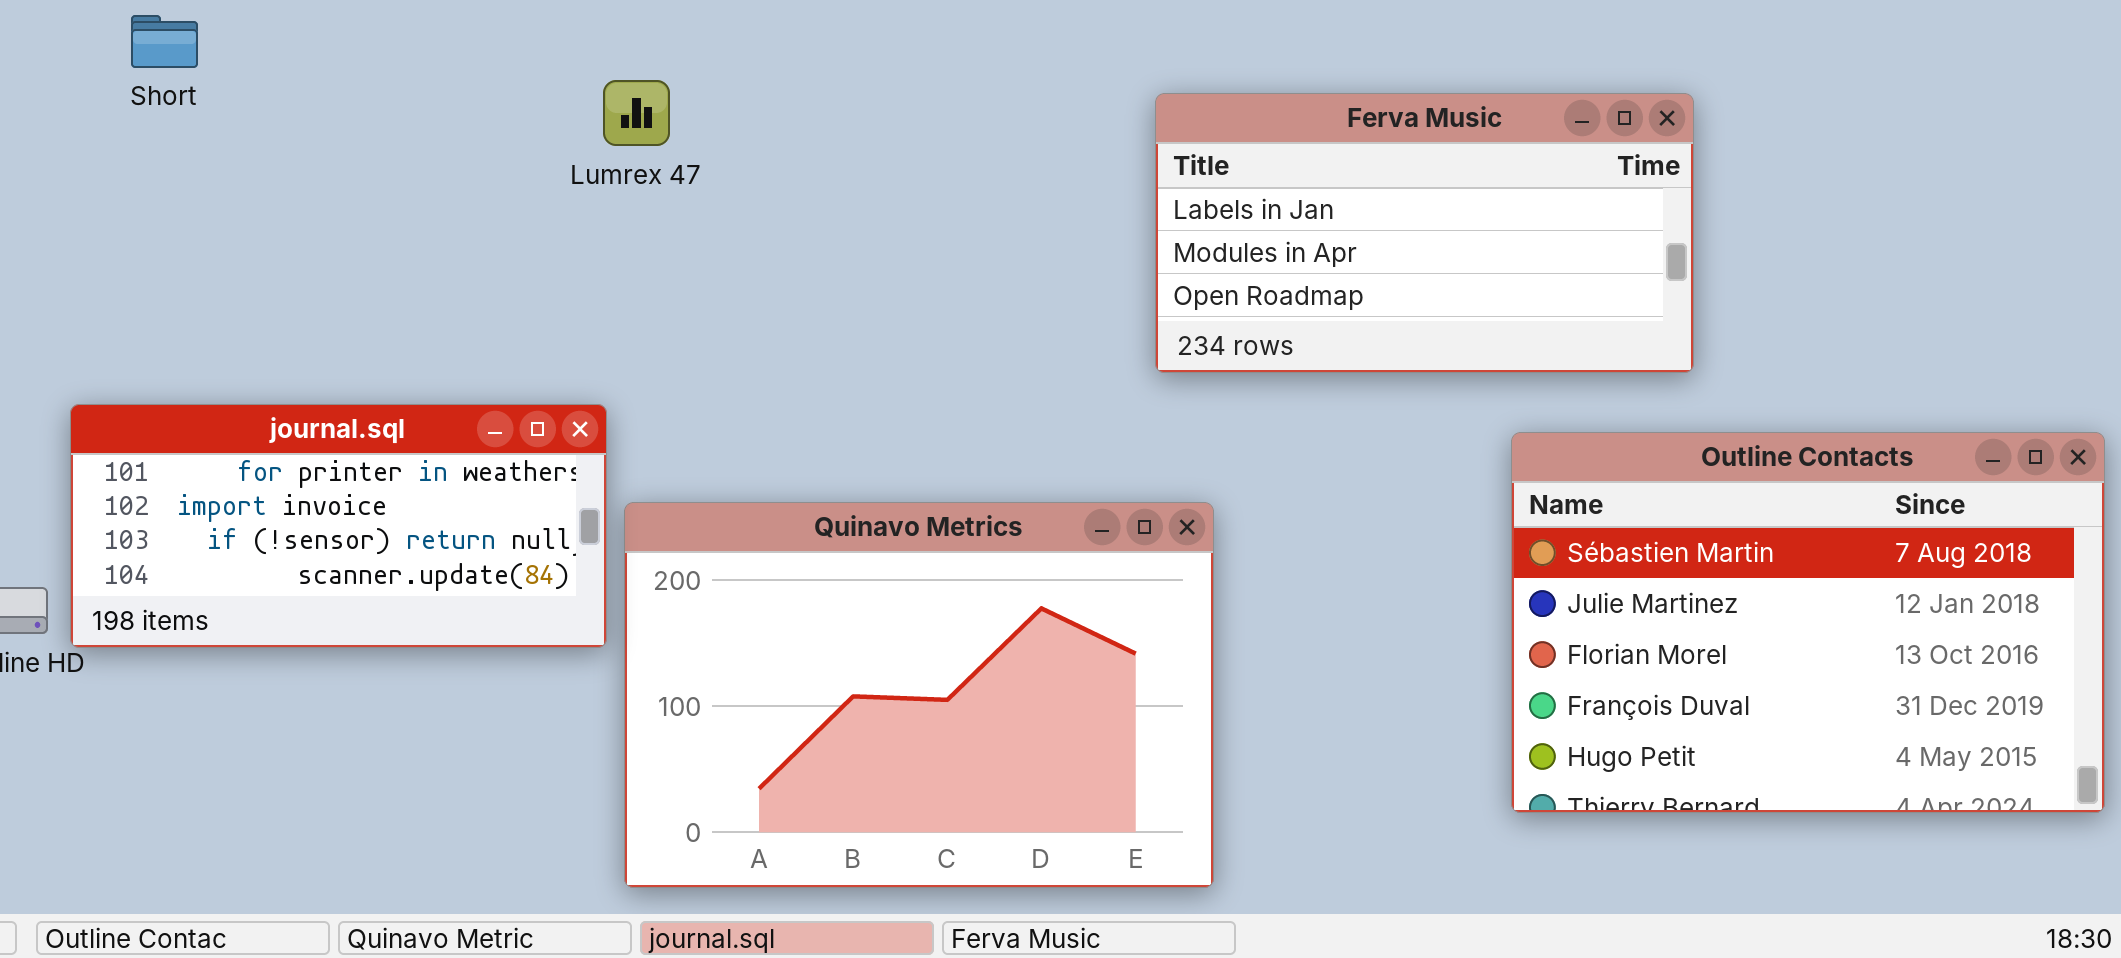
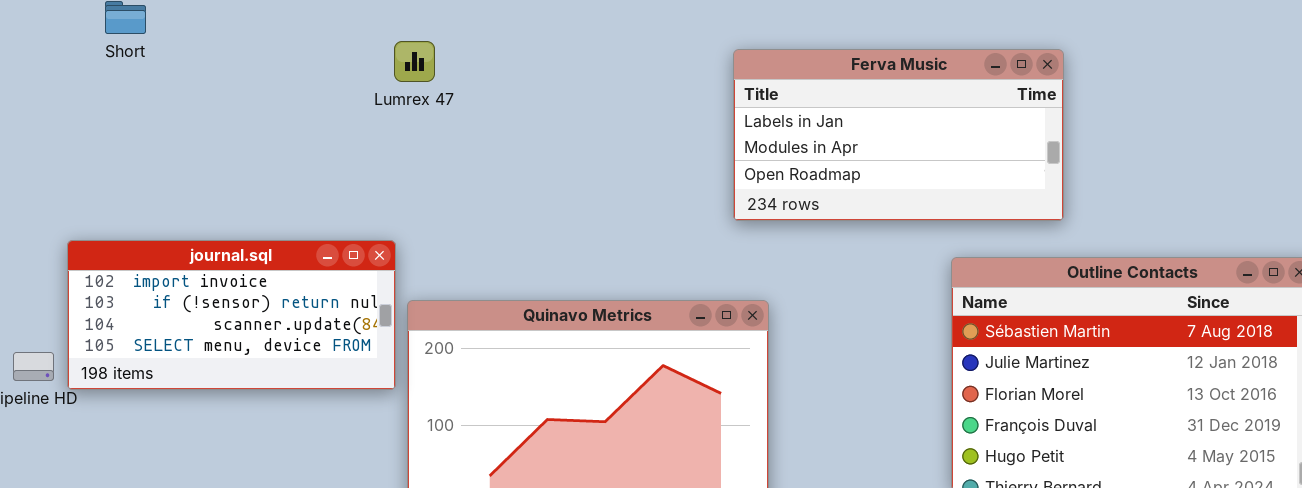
journal.sql: [70,404,607,648] -> [67,240,396,390], scrolled down 1 row

